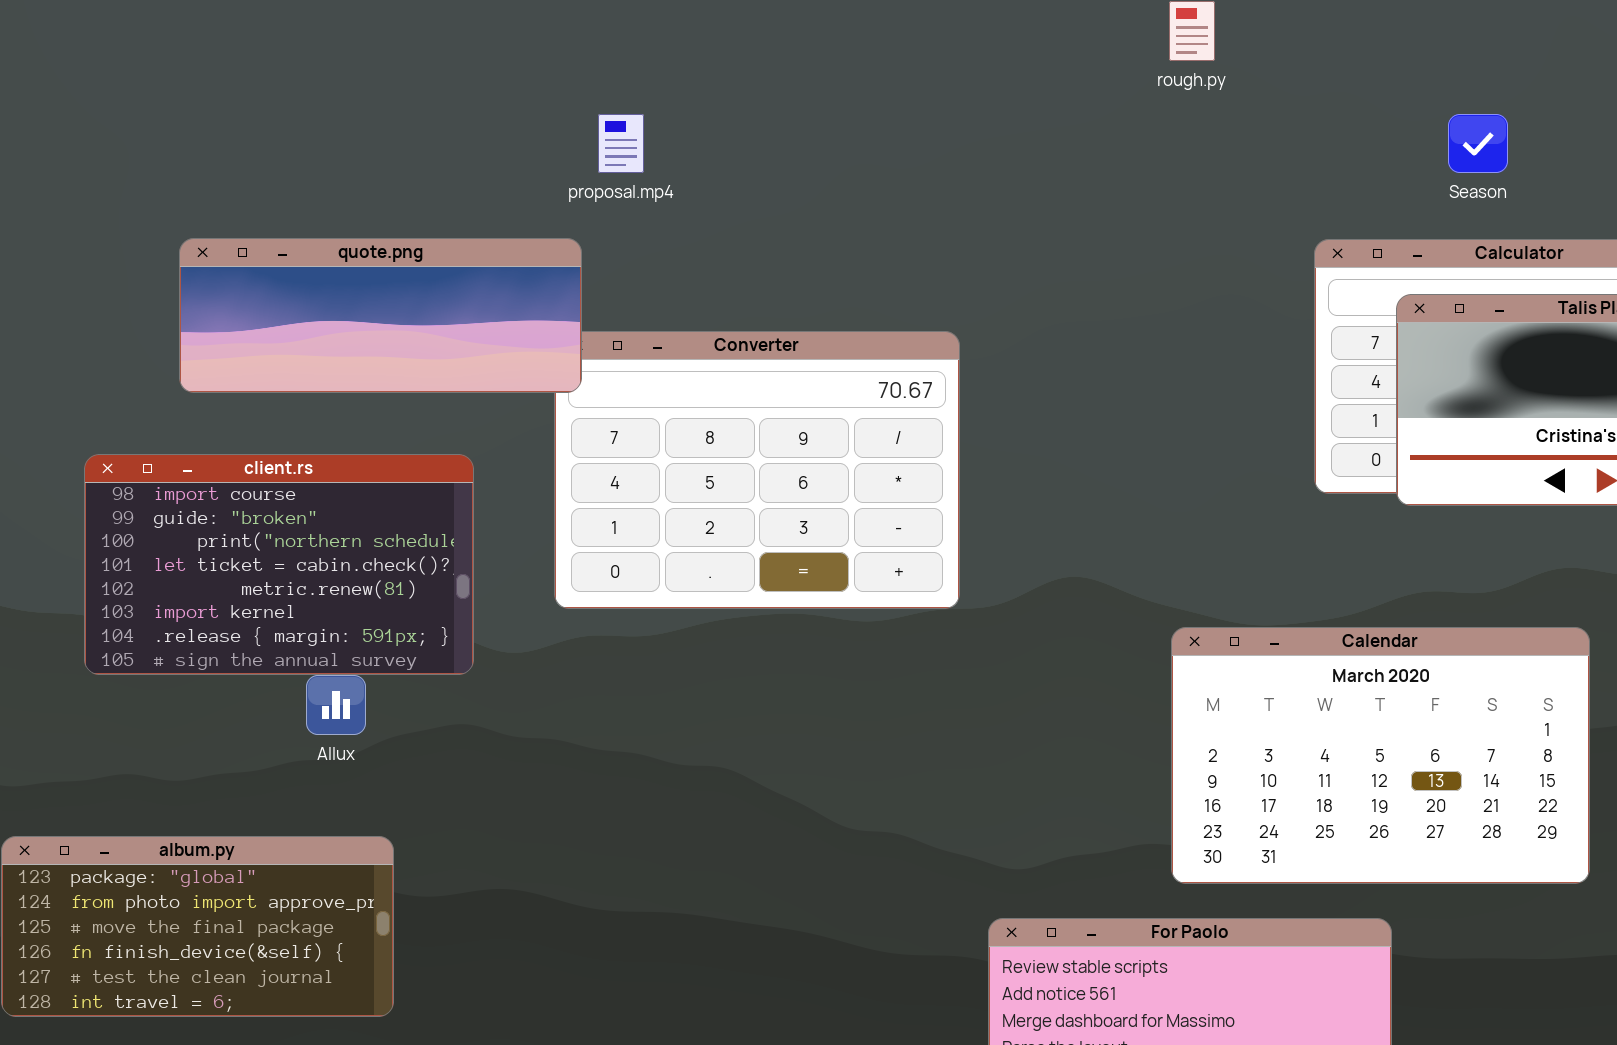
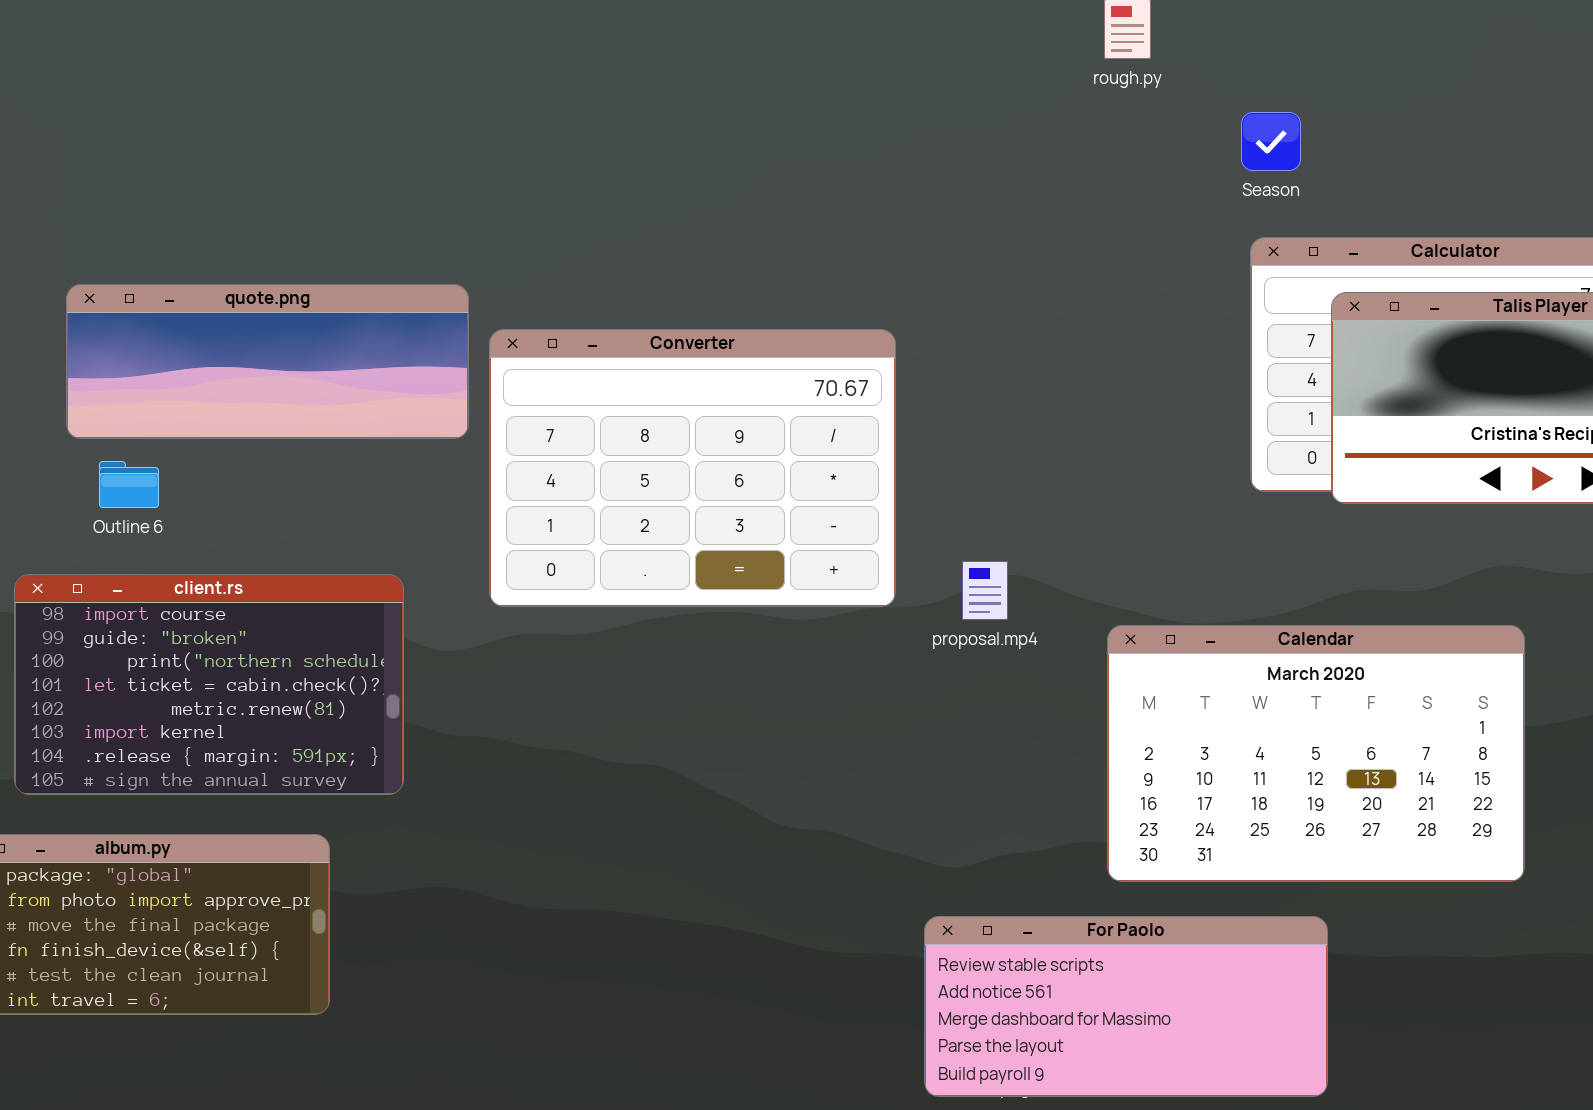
proposal.mp4: [598,114,644,173] -> [962,561,1008,620], moved
Season: [1448,114,1508,173] -> [1241,112,1301,171], moved
quote.png: [179,238,582,393] -> [66,284,469,439], moved
client.rs: [84,454,474,675] -> [14,574,404,795], moved

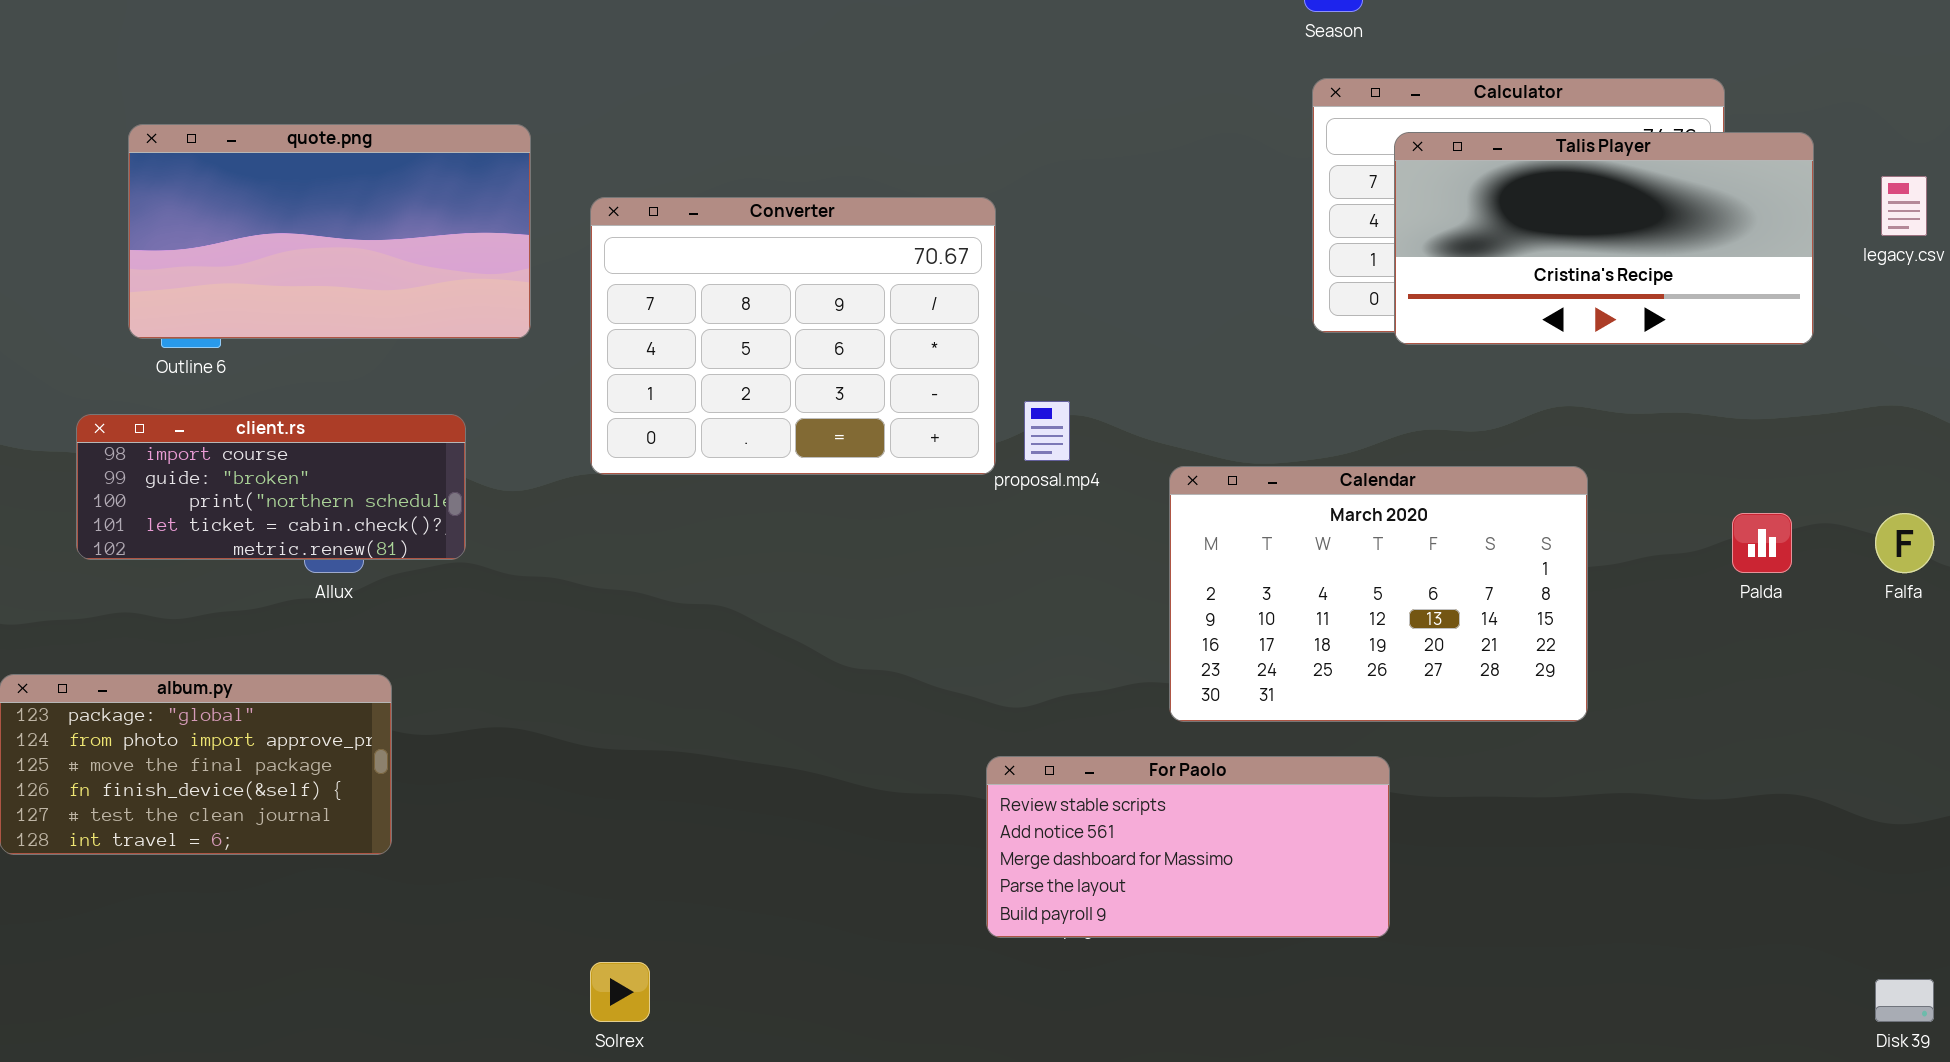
quote.png: [66,284,469,439] -> [128,124,531,339], resized
Converter: [489,329,896,607] -> [590,197,996,475], moved
client.rs: [14,574,404,795] -> [76,414,466,560], resized

